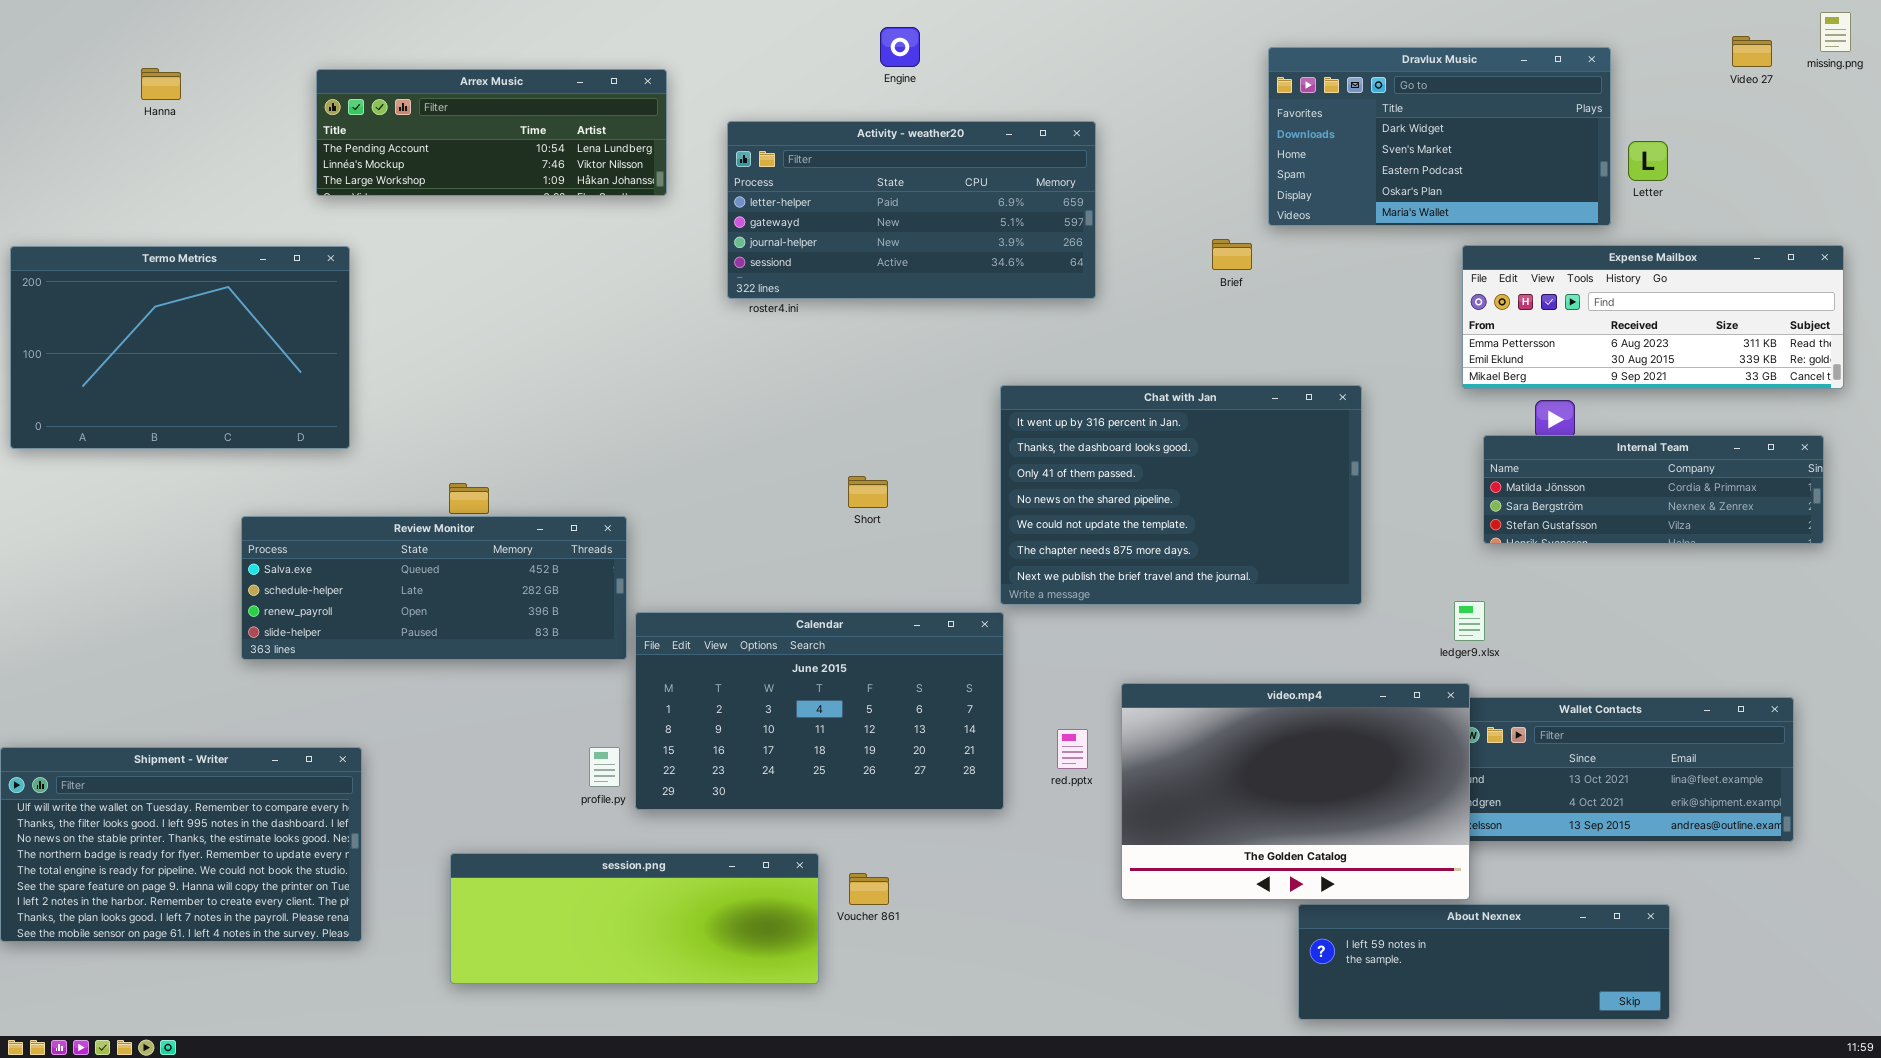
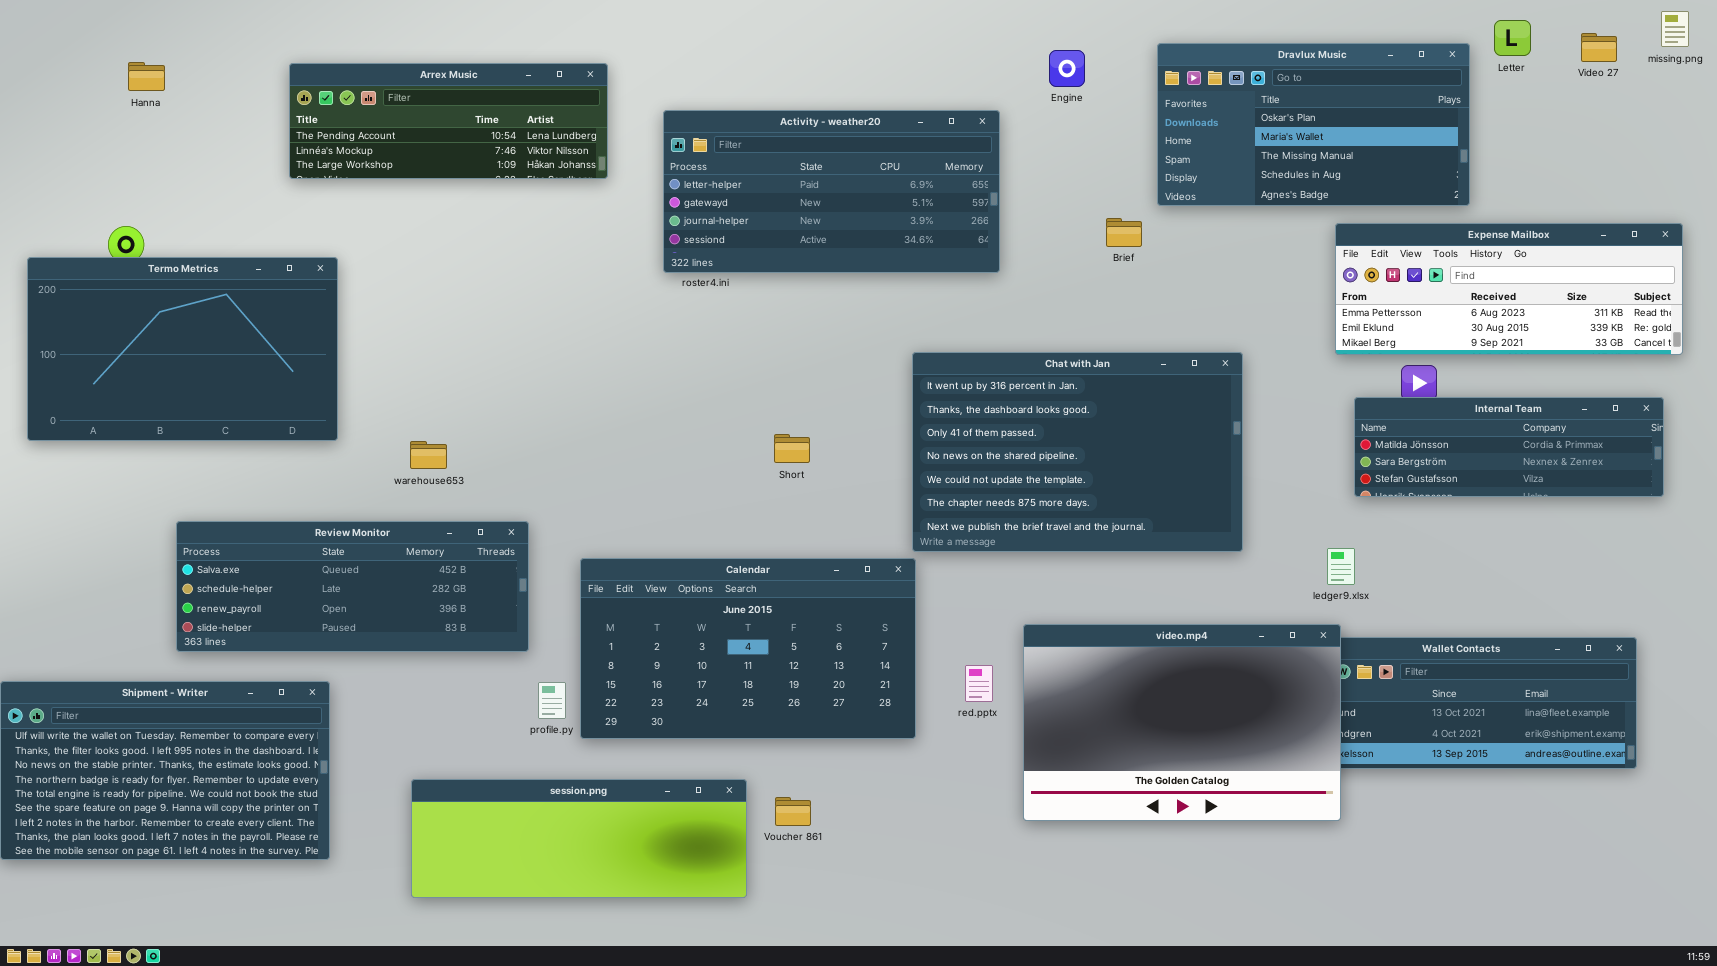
Engine: [880,27,920,67] -> [1049,50,1085,87], moved
Dravlux Music: [1268,47,1611,226] -> [1157,43,1470,206], scrolled down 3 rows
Letter: [1628,141,1668,181] -> [1494,20,1531,56], moved
Termo Metrics: [10,246,350,449] -> [27,257,338,441], moved
Review Monitor: [241,516,627,660] -> [176,521,529,652], moved
About Nexnex: [1298,904,1670,1020] -> none, closed

